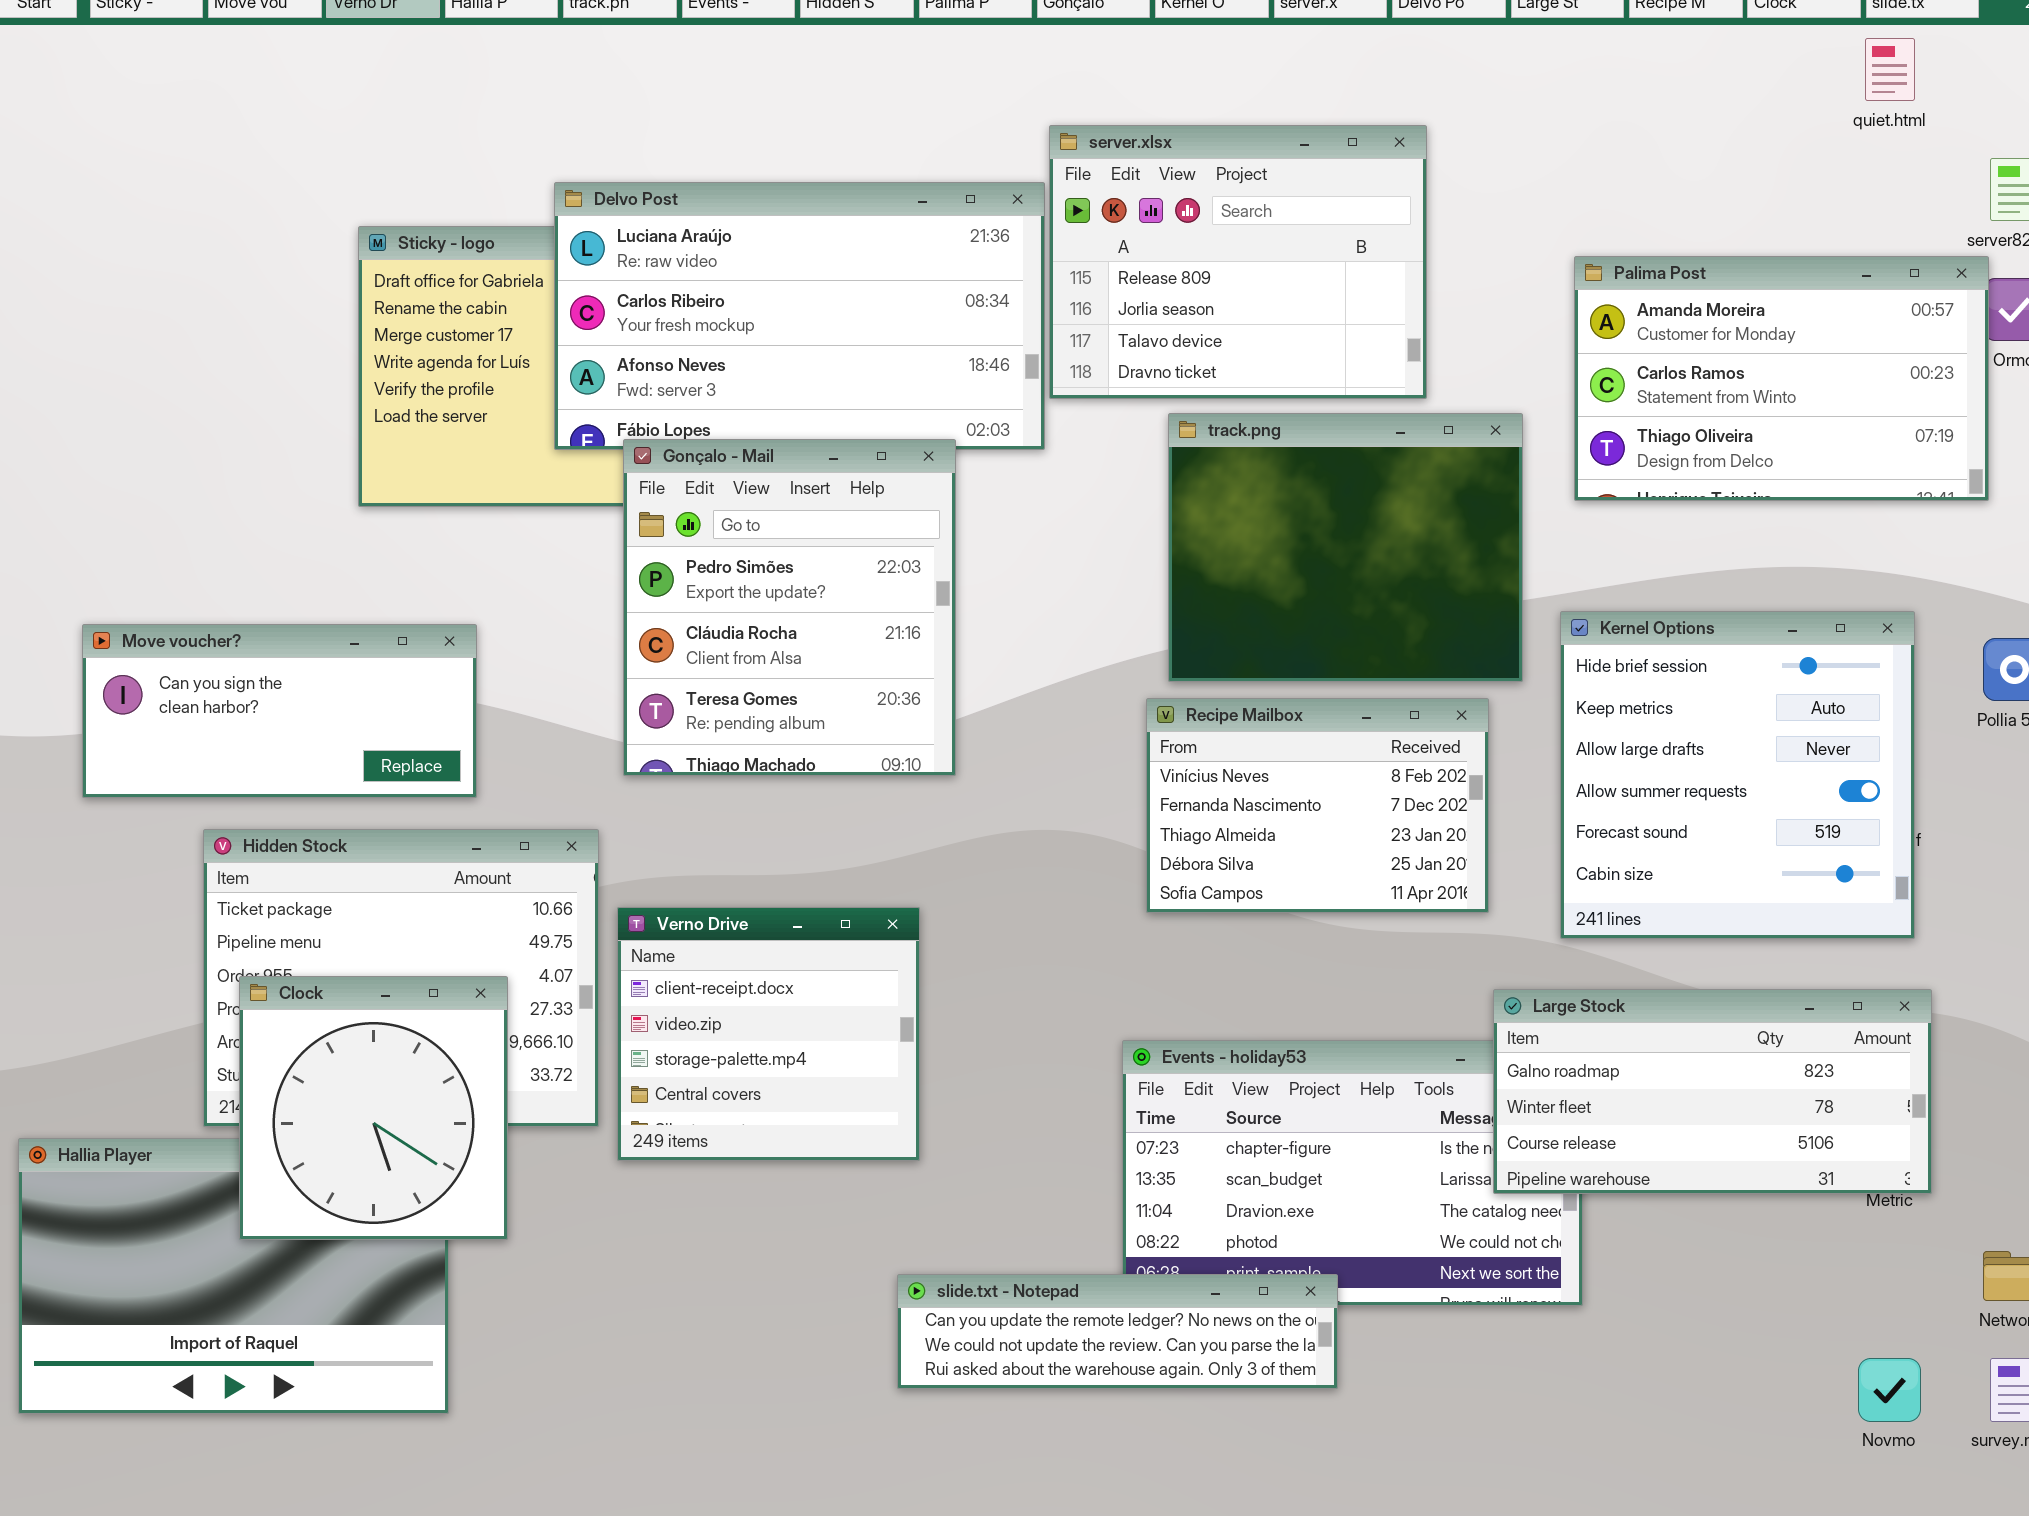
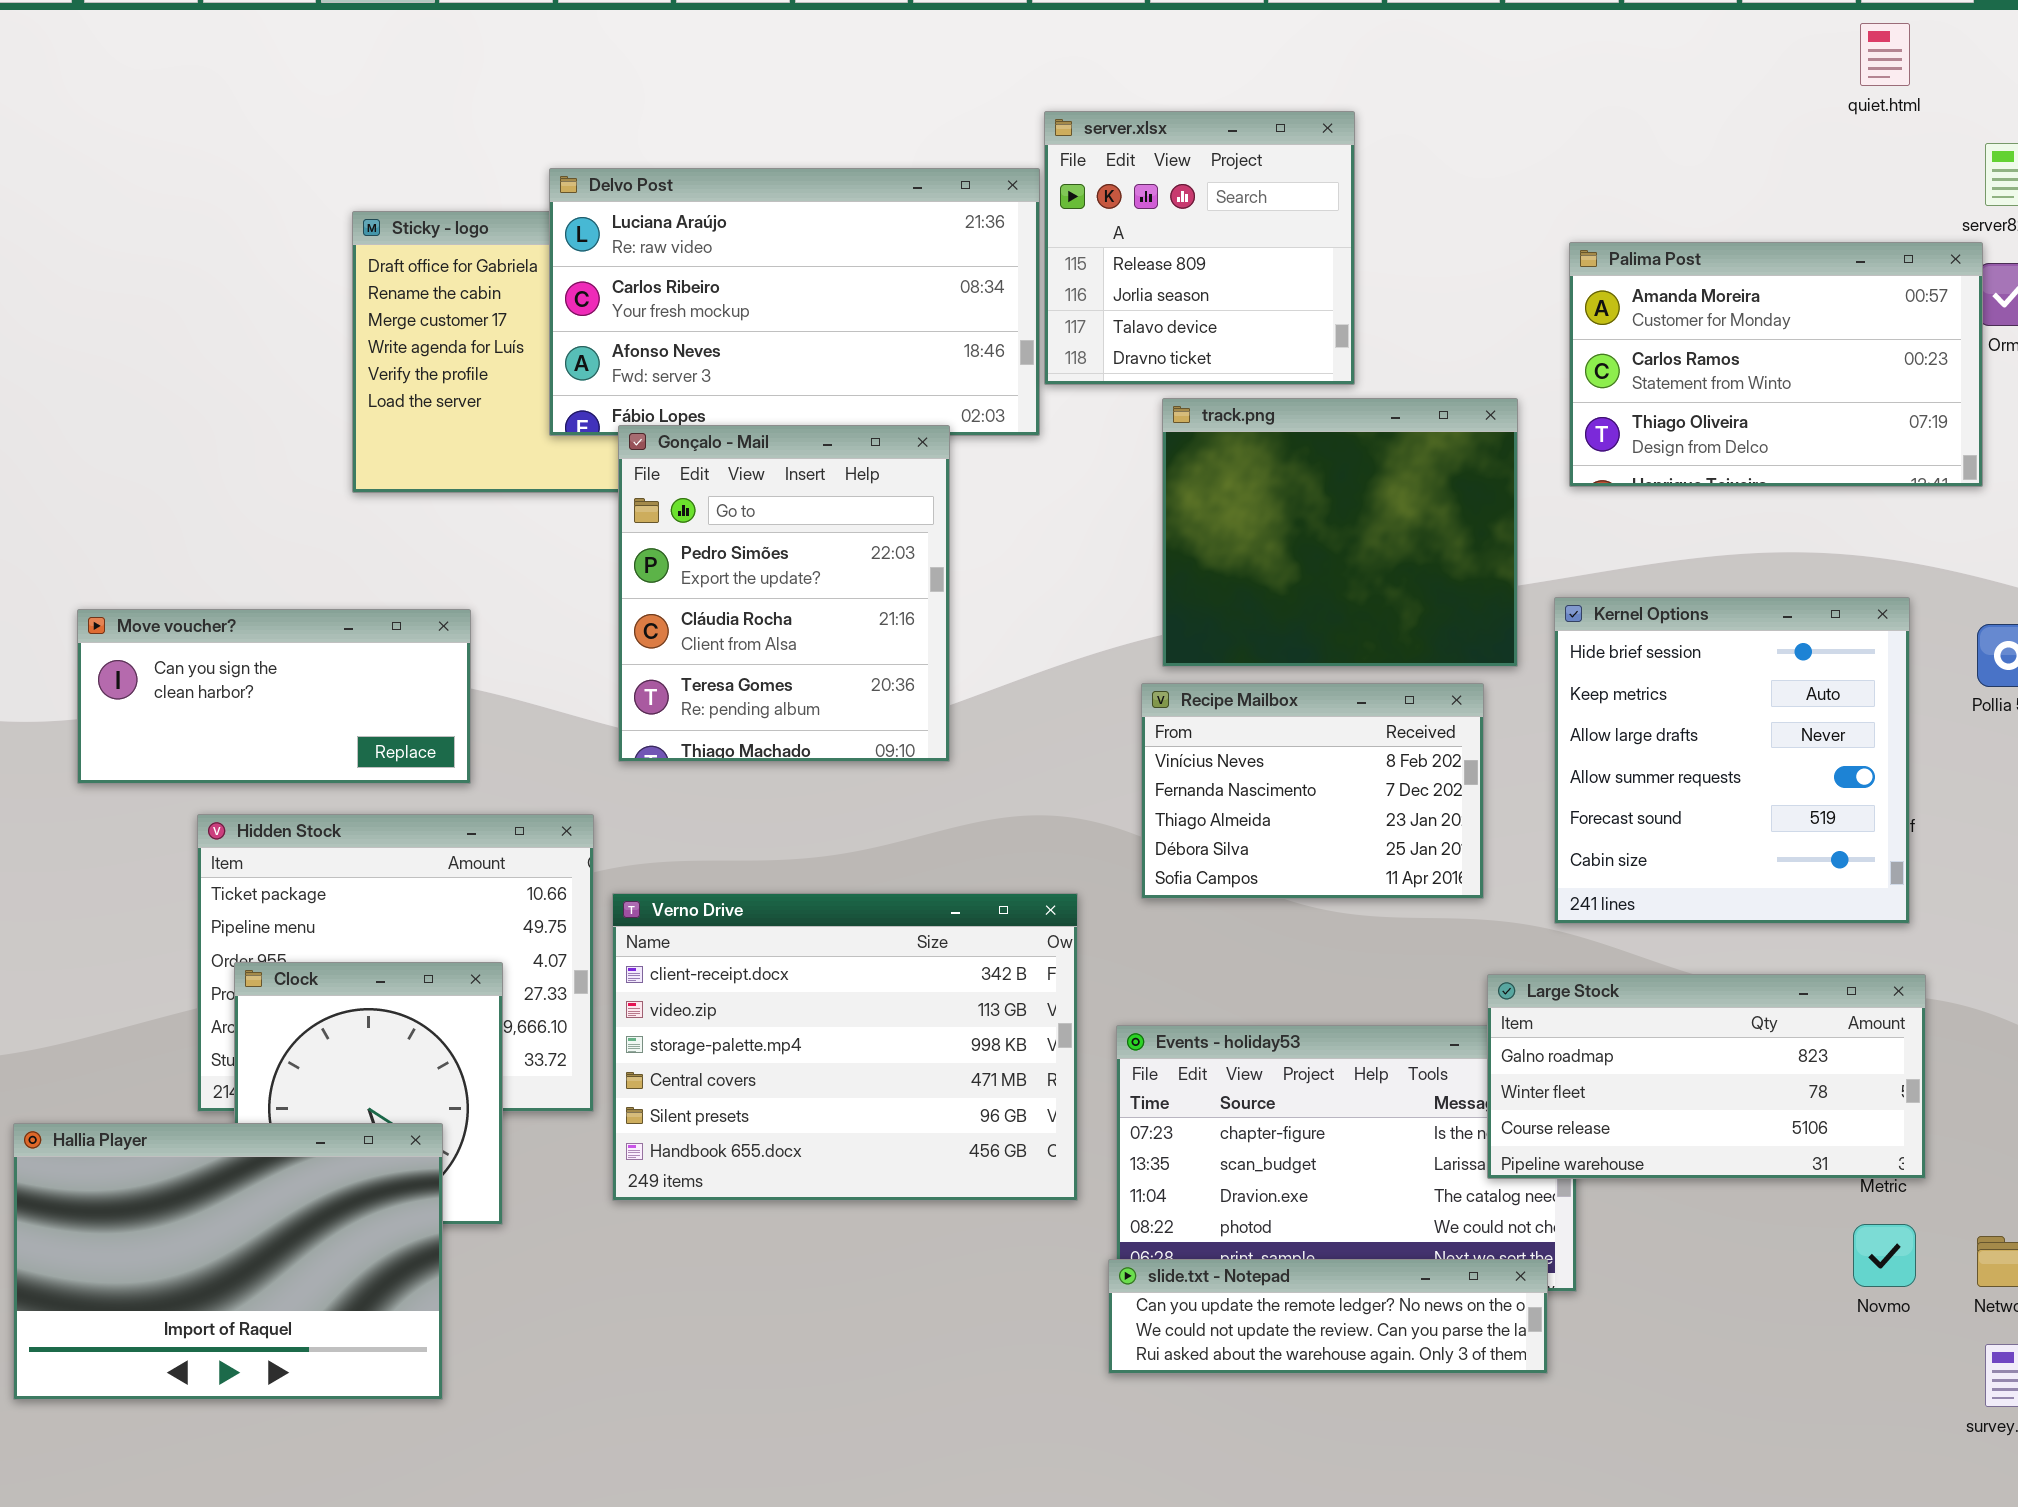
server.xlsx: [1049,125,1427,399] -> [1044,111,1355,385], resized
Verno Drive: [617,907,920,1161] -> [612,893,1078,1201], resized
Hallia Player: [18,1138,449,1414] -> [13,1123,443,1400], raised
slide.txt - Notepad: [897,1274,1338,1389] -> [1108,1259,1548,1374], moved
Novmo: [1858,1358,1921,1422] -> [1853,1224,1916,1287], moved

